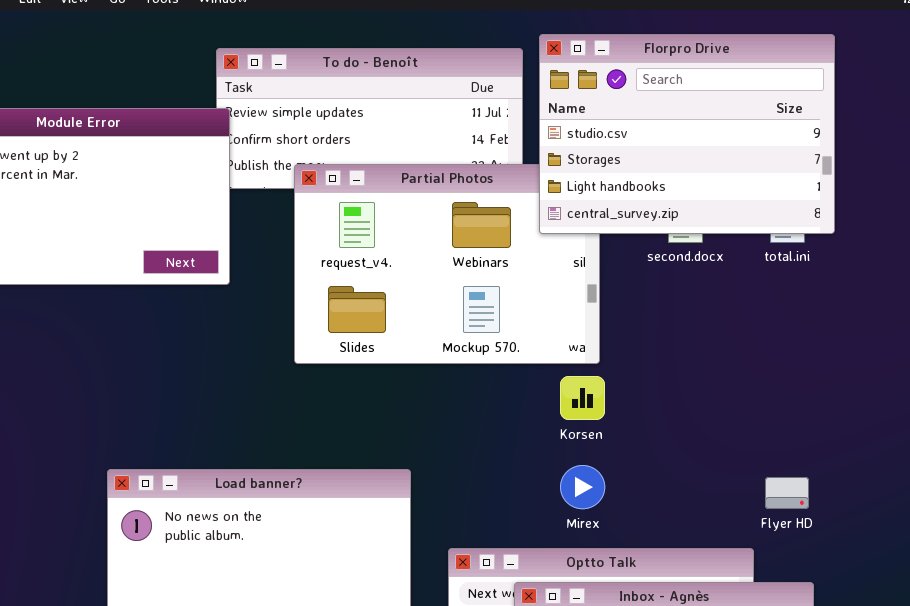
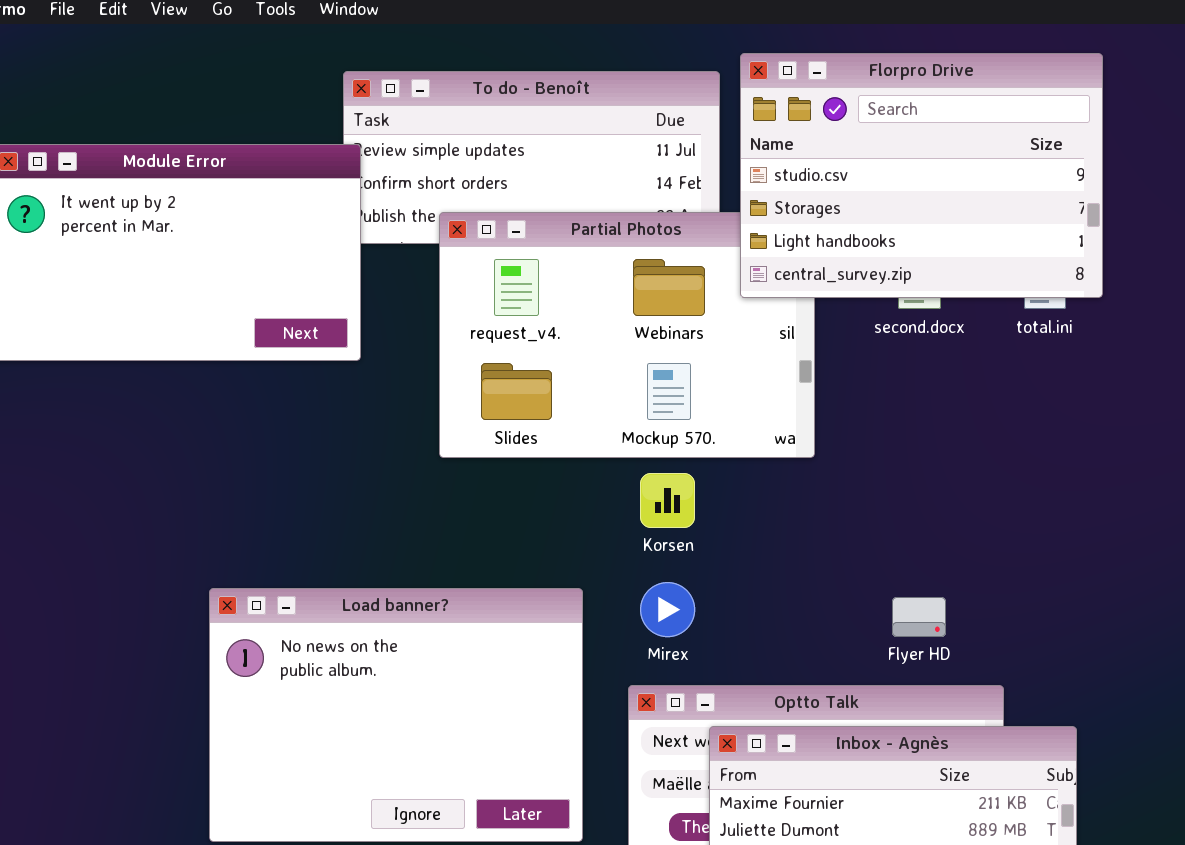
Korsen: [560,376,605,420] -> [640,473,695,528], moved
Mirex: [560,465,605,509] -> [640,582,695,637], moved
Flyer HD: [765,477,809,509] -> [892,597,946,637], moved

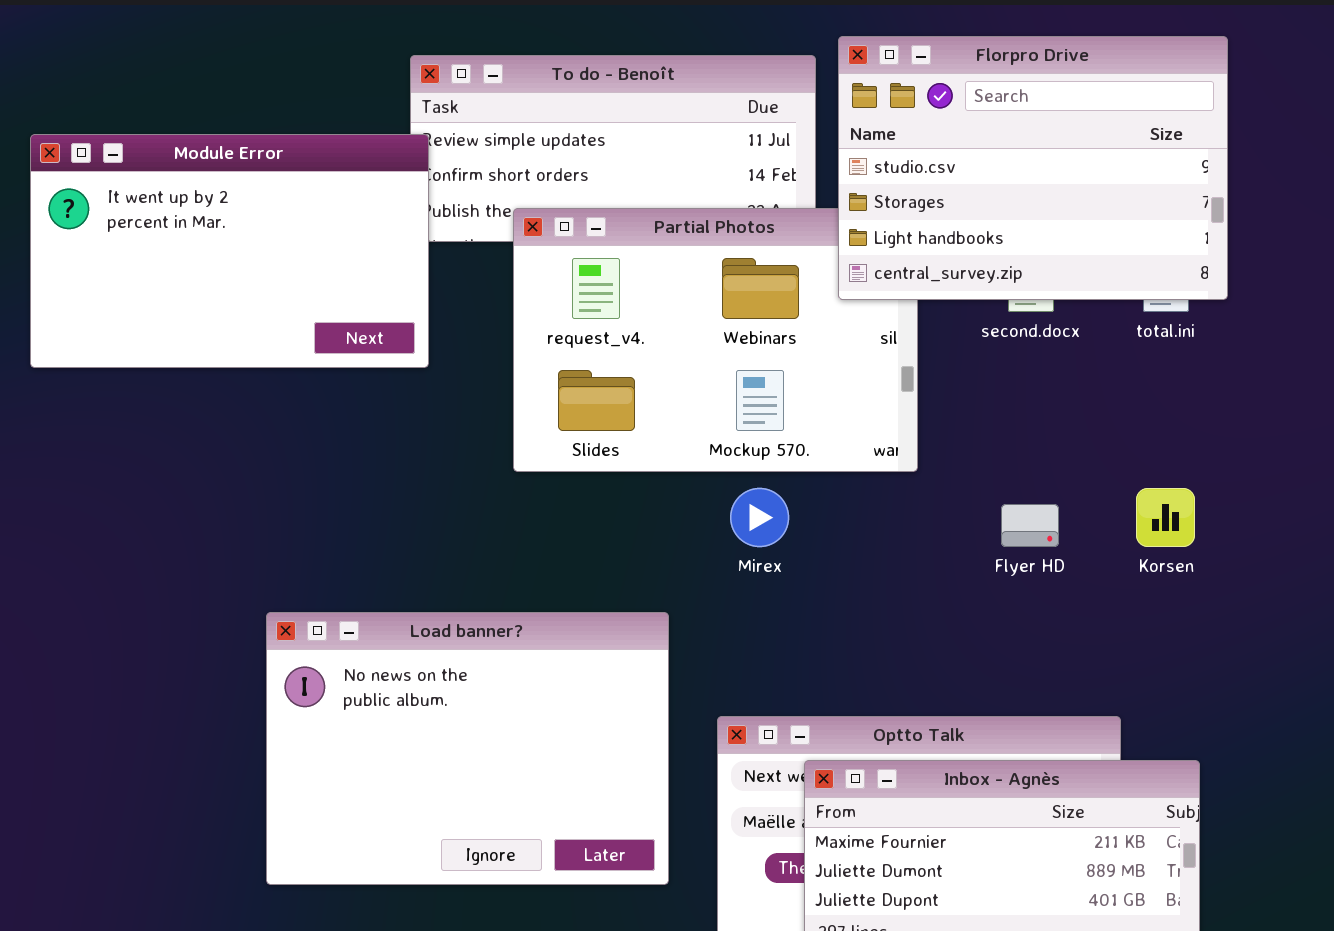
Korsen: [640,473,695,528] -> [1136,488,1195,547], moved
Mirex: [640,582,695,637] -> [730,488,789,547], moved
Flyer HD: [892,597,946,637] -> [1001,504,1059,547], moved

